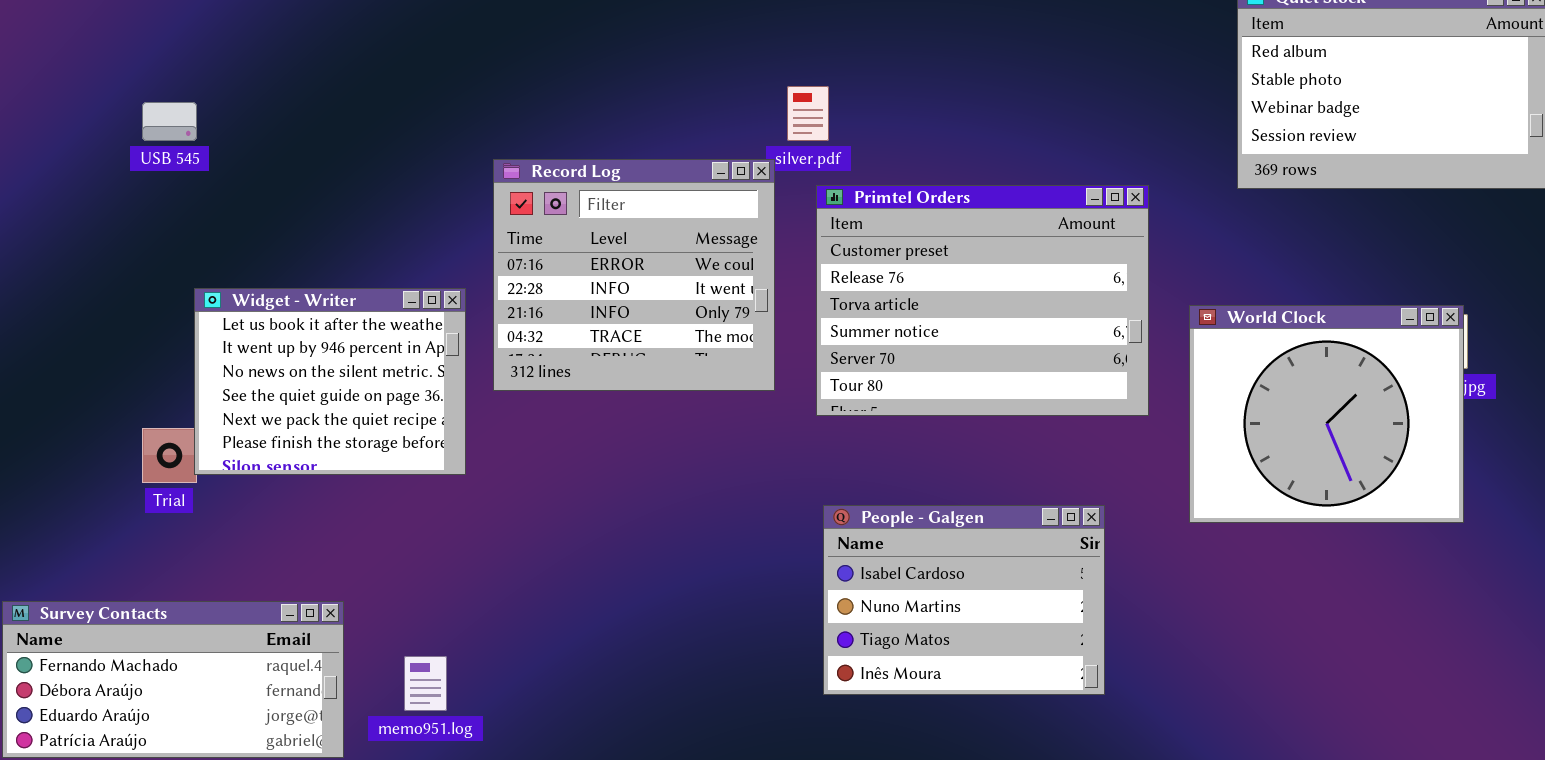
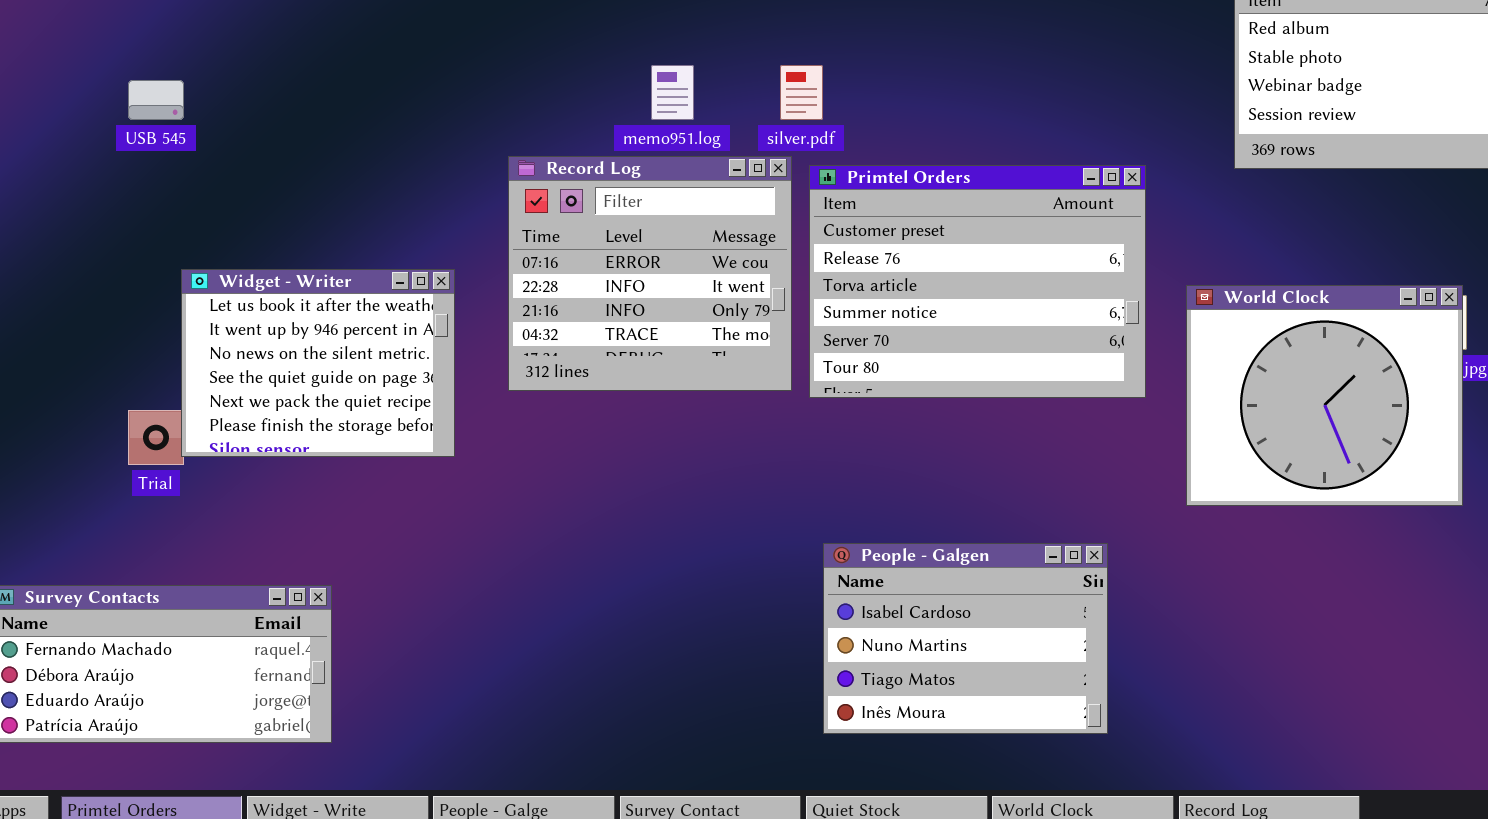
Record Log: [493,159,775,391] -> [508,156,792,391], moved
People - Galgen: [823,505,1105,695] -> [823,543,1108,734], moved
memo951.log: [404,656,447,711] -> [651,65,694,120], moved

